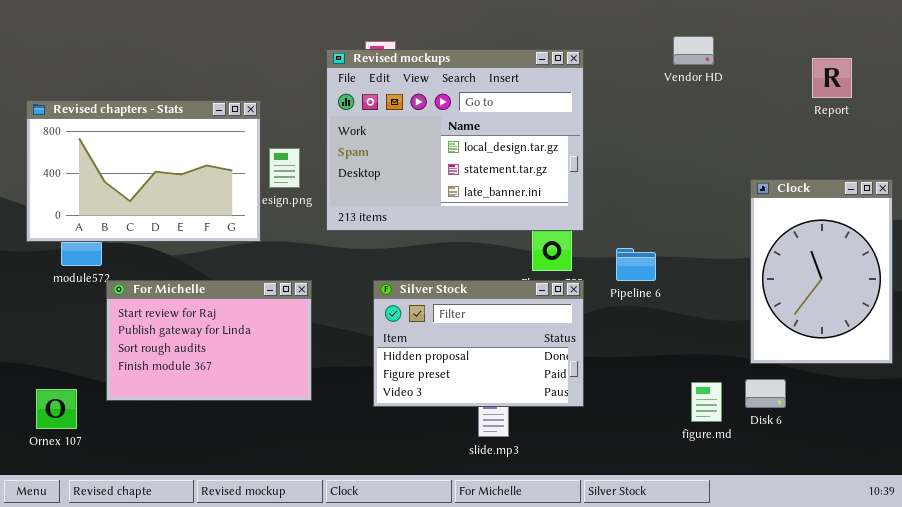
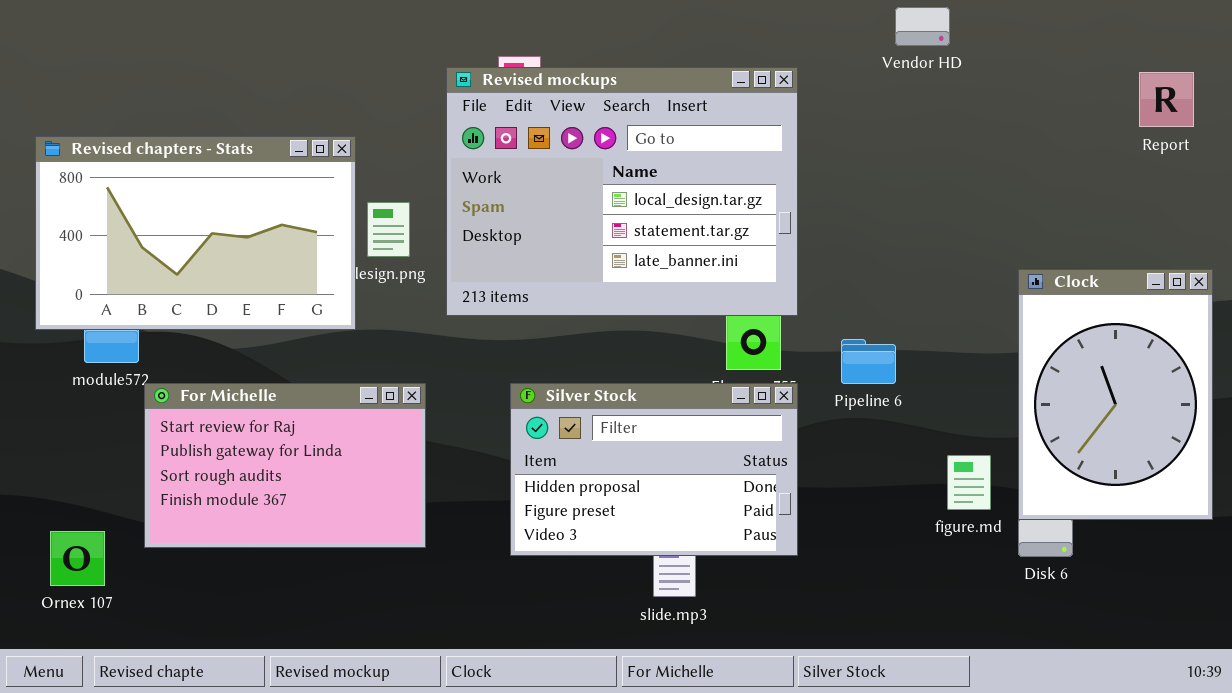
Vendor HD: [673,36,714,65] -> [895,7,950,46], moved
Report: [812,58,852,98] -> [1139,72,1194,127], moved
Clock: [750,179,893,364] -> [1018,269,1213,520], moved
figure.md: [691,382,722,422] -> [947,455,991,510], moved

